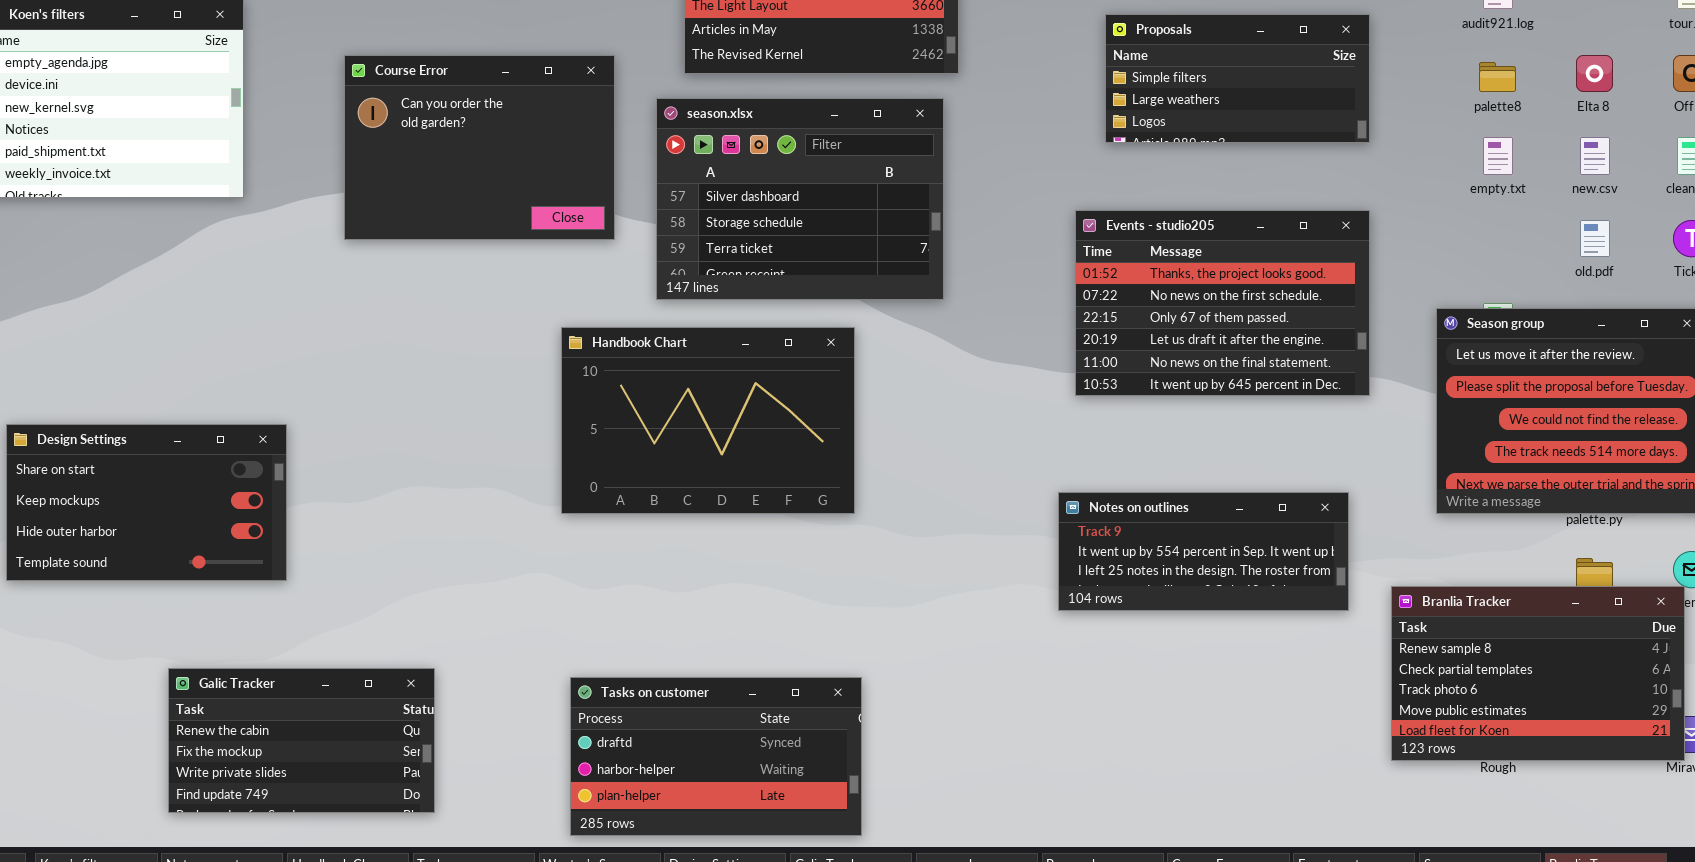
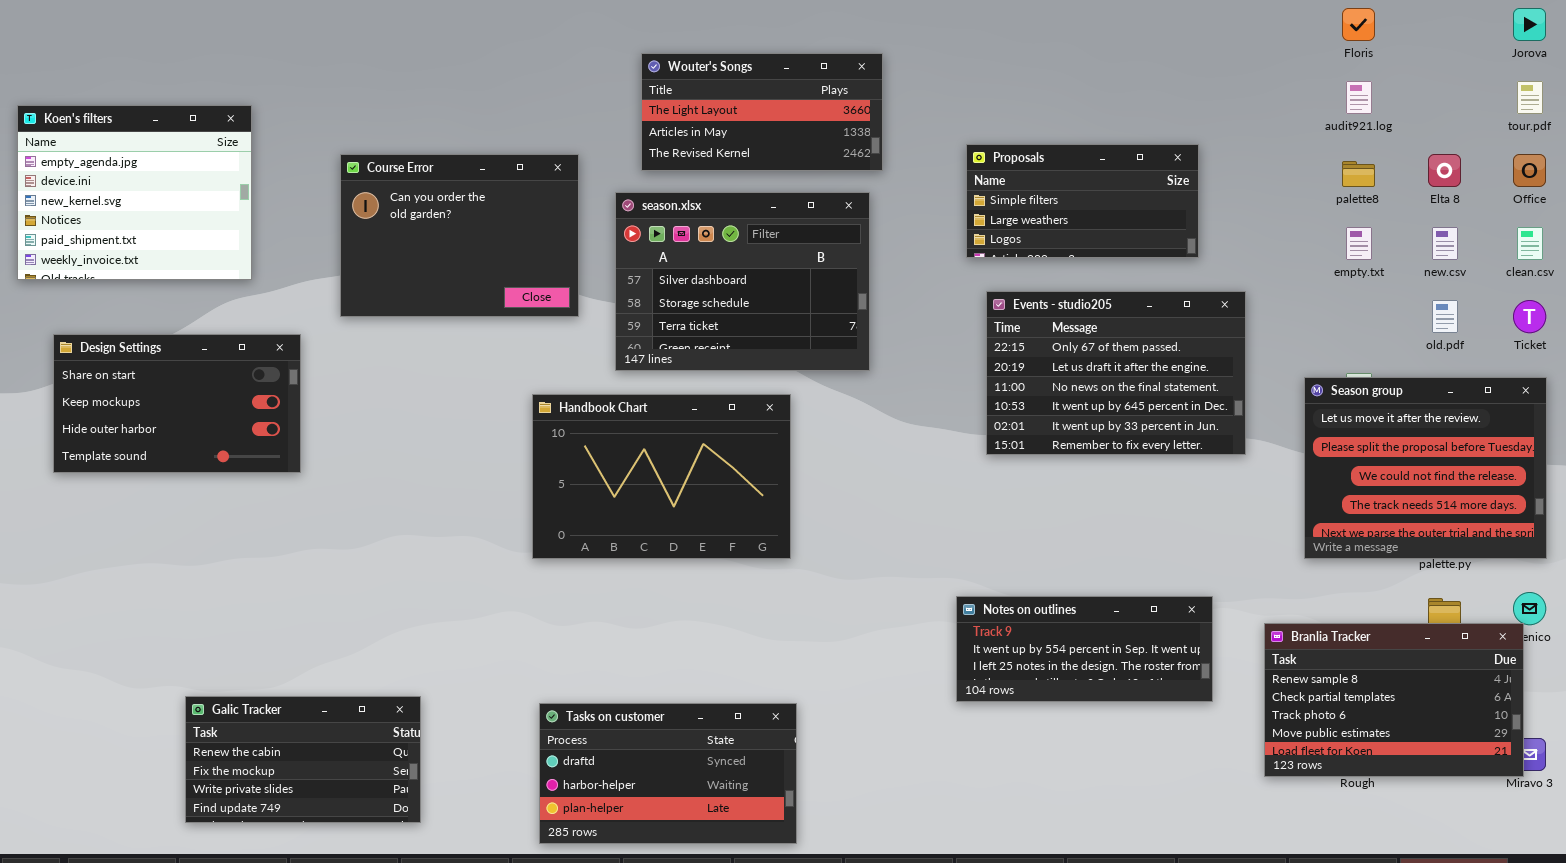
Proposals: [1105,14,1370,143] -> [966,144,1199,258], moved
Events - studio205: [1075,210,1370,396] -> [986,291,1246,455], scrolled down 2 rows
Design Settings: [6,424,287,581] -> [53,334,301,473], moved
Notes on outlines: [1058,492,1349,611] -> [956,596,1213,702], moved

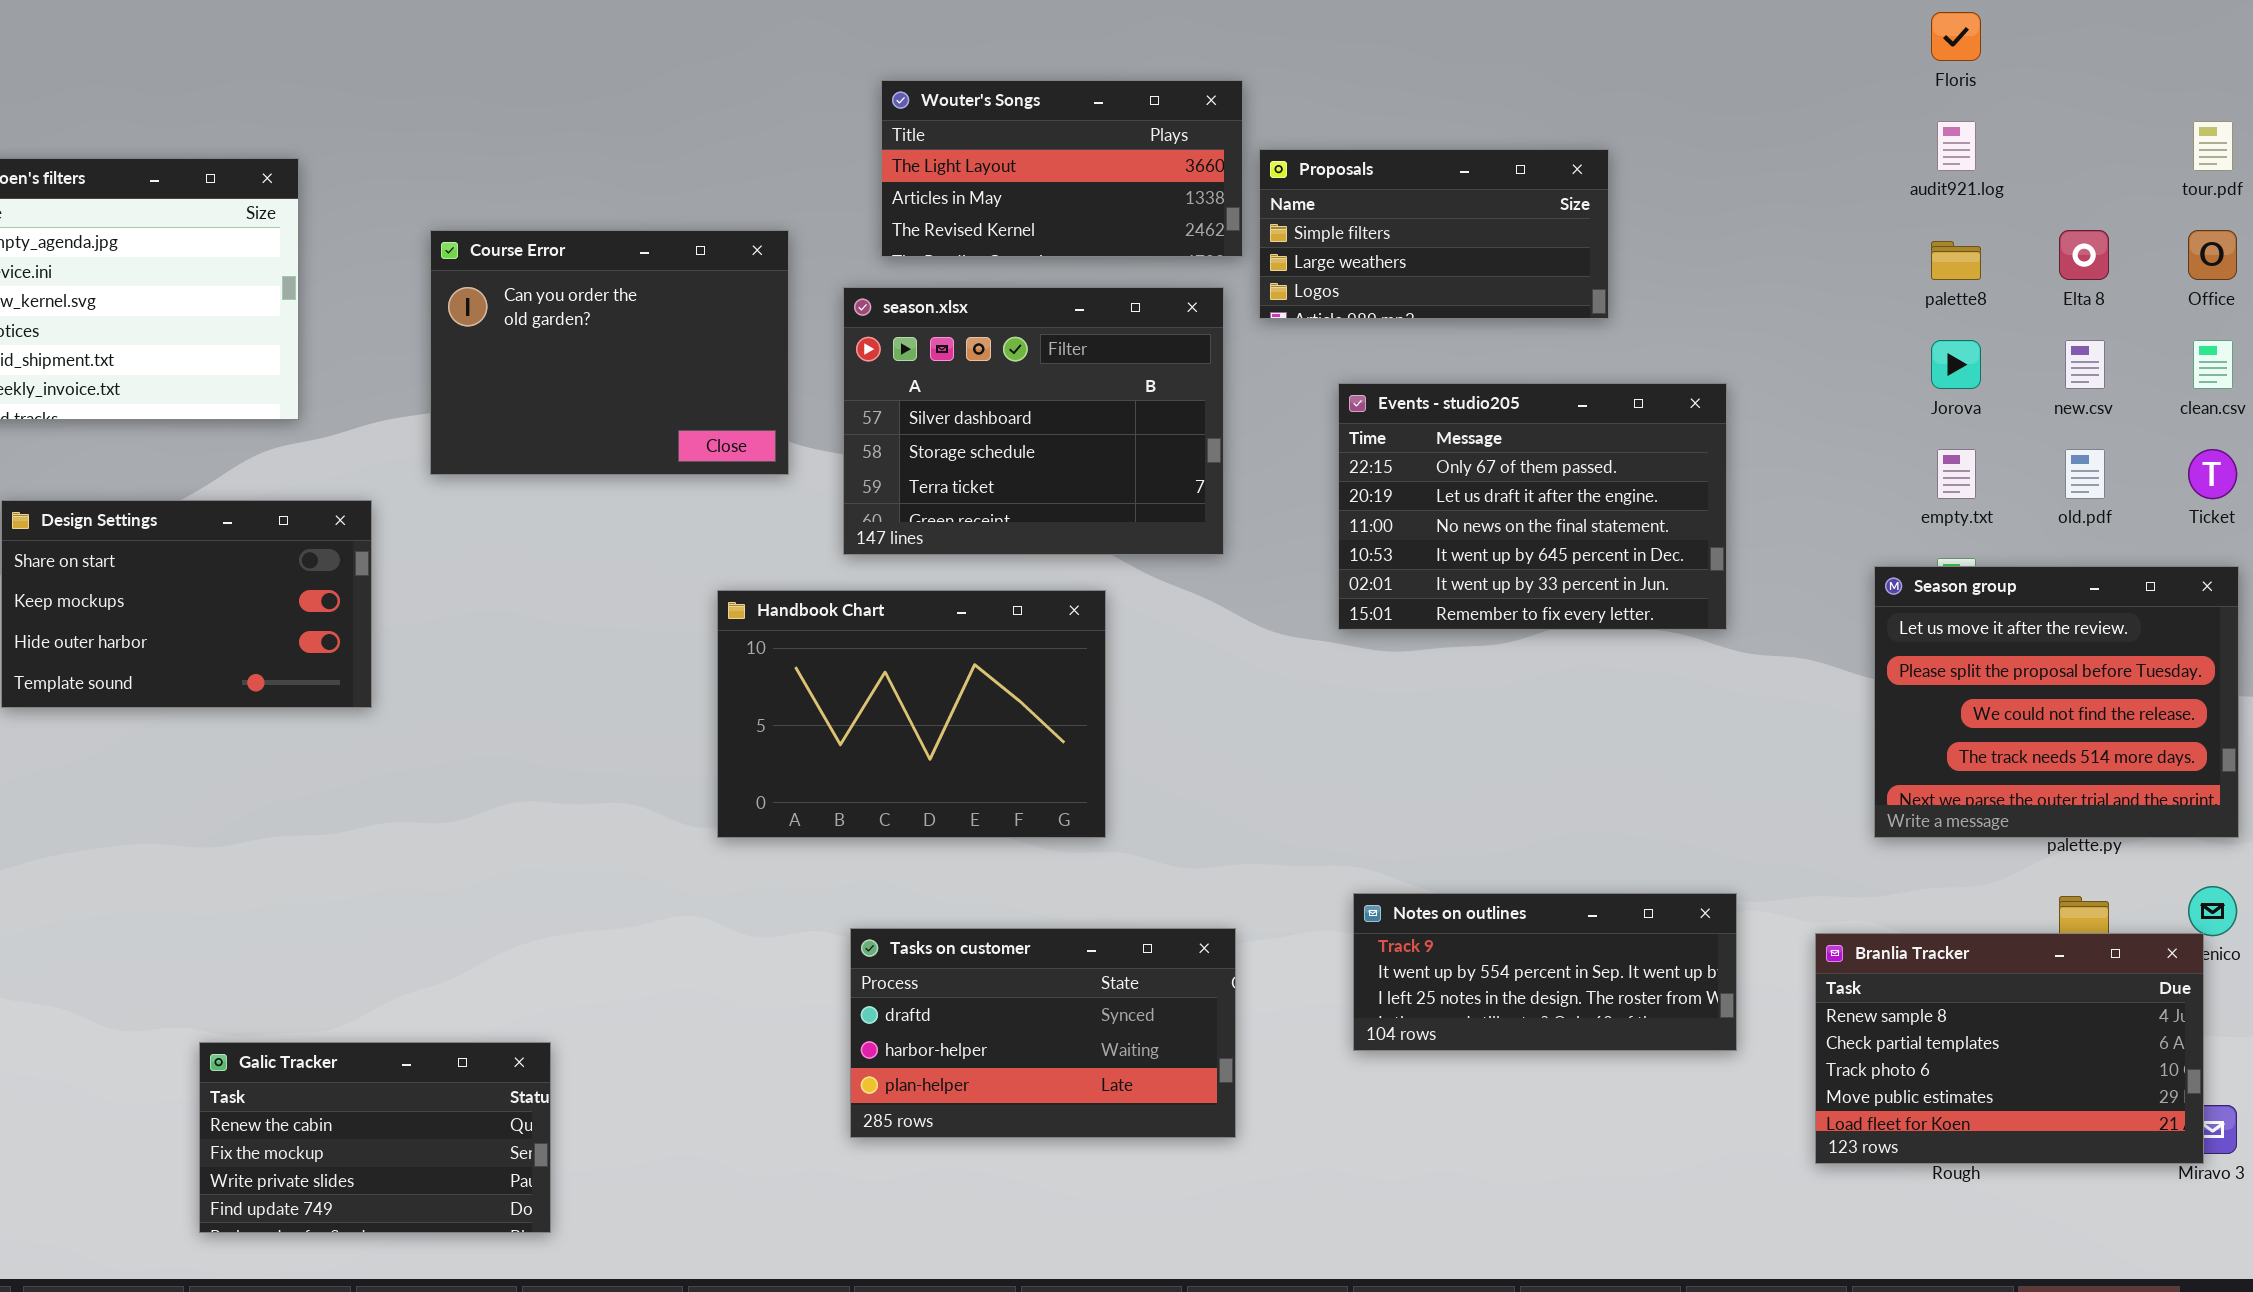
Jorova: [1513,8,1546,41] -> [1931,340,1981,389], moved
Proposals: [966,144,1199,258] -> [1259,149,1609,319], moved
empty.txt: [1346,227,1372,260] -> [1937,449,1976,499], moved
Events - studio205: [986,291,1246,455] -> [1338,383,1727,630], moved
Tasks on customer: [539,703,797,844] -> [850,928,1236,1138], moved

